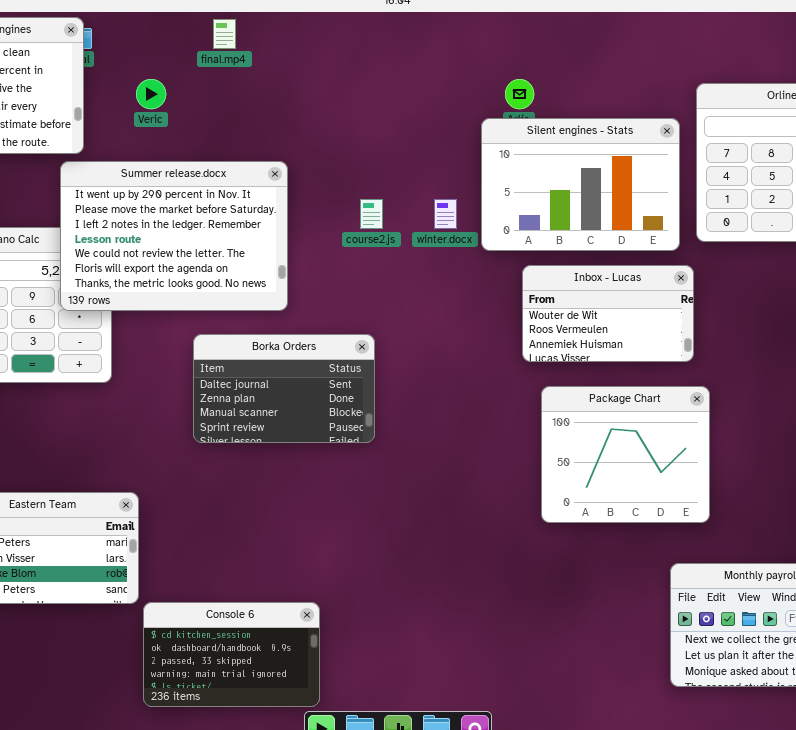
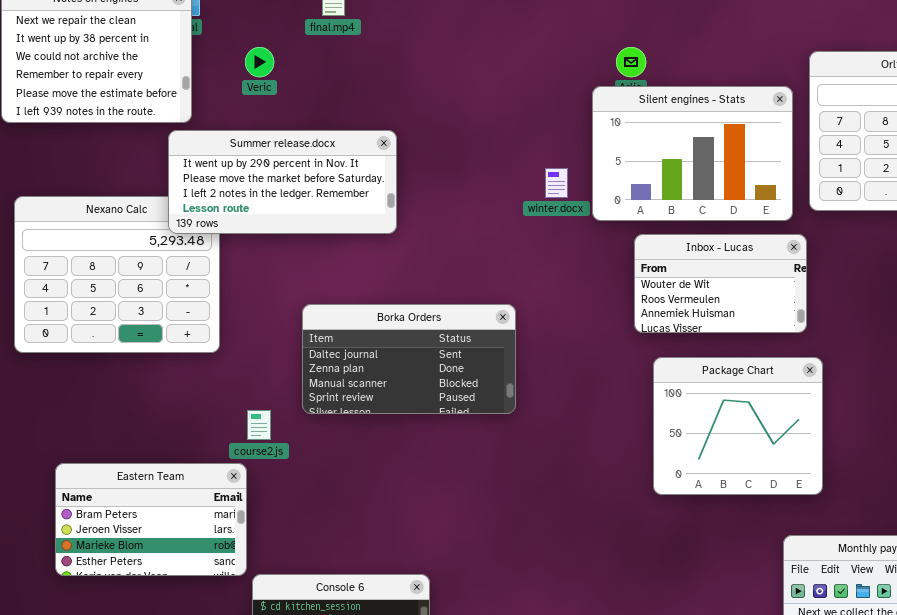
Summer release.docx: [60,161,288,311] -> [168,130,397,234], resized
course2.js: [360,199,383,229] -> [247,410,271,440], moved
Borka Orders: [193,334,375,443] -> [302,304,516,414], resized

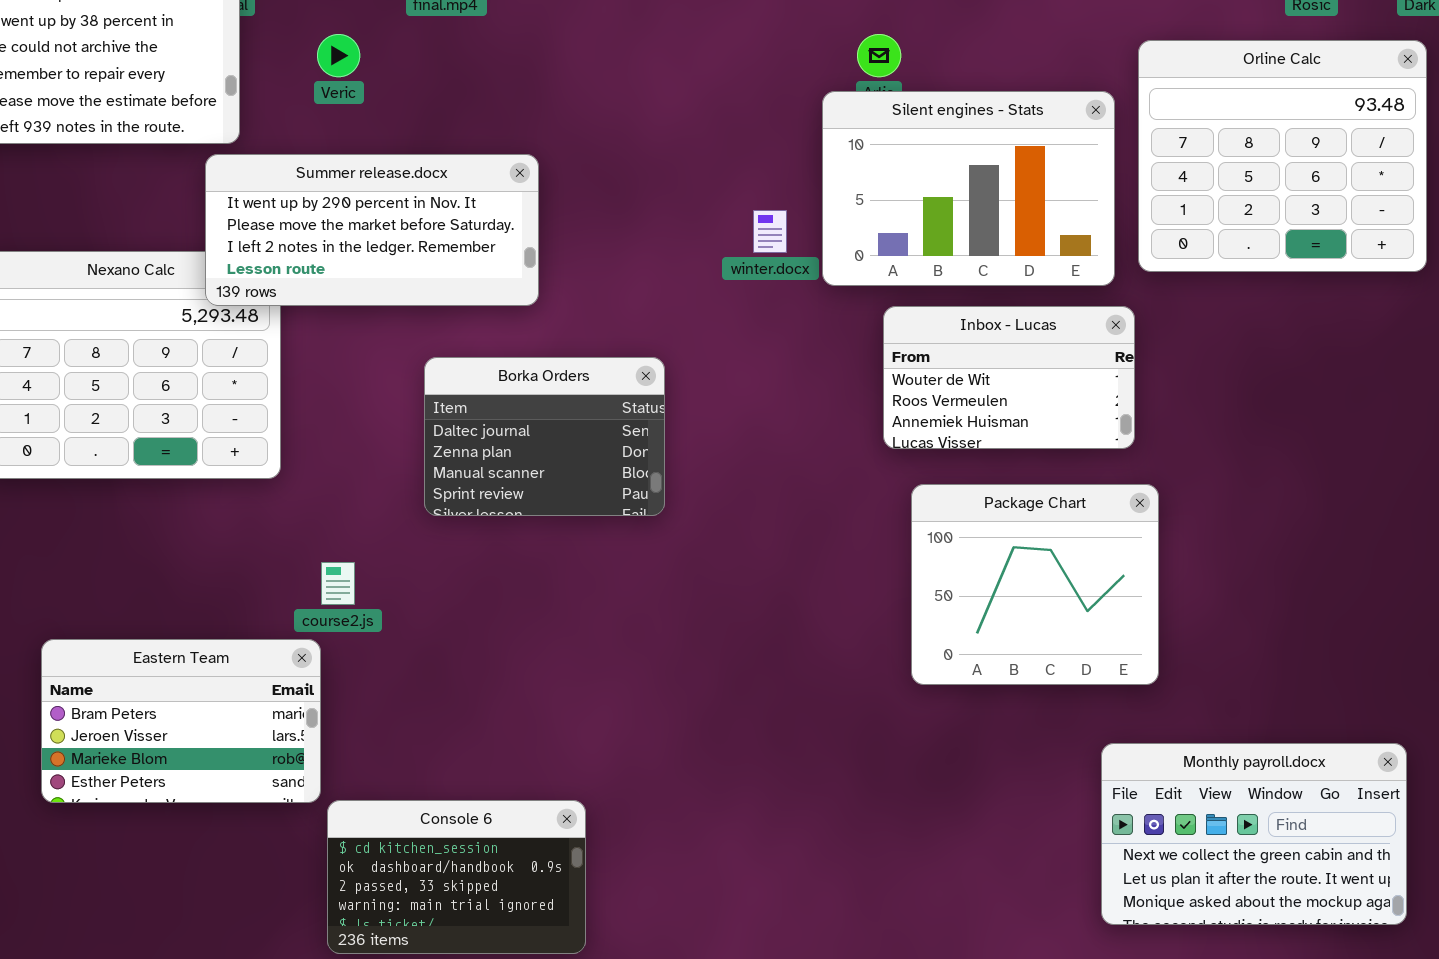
Borka Orders: [302,304,516,414] -> [424,357,665,516], moved, resized

